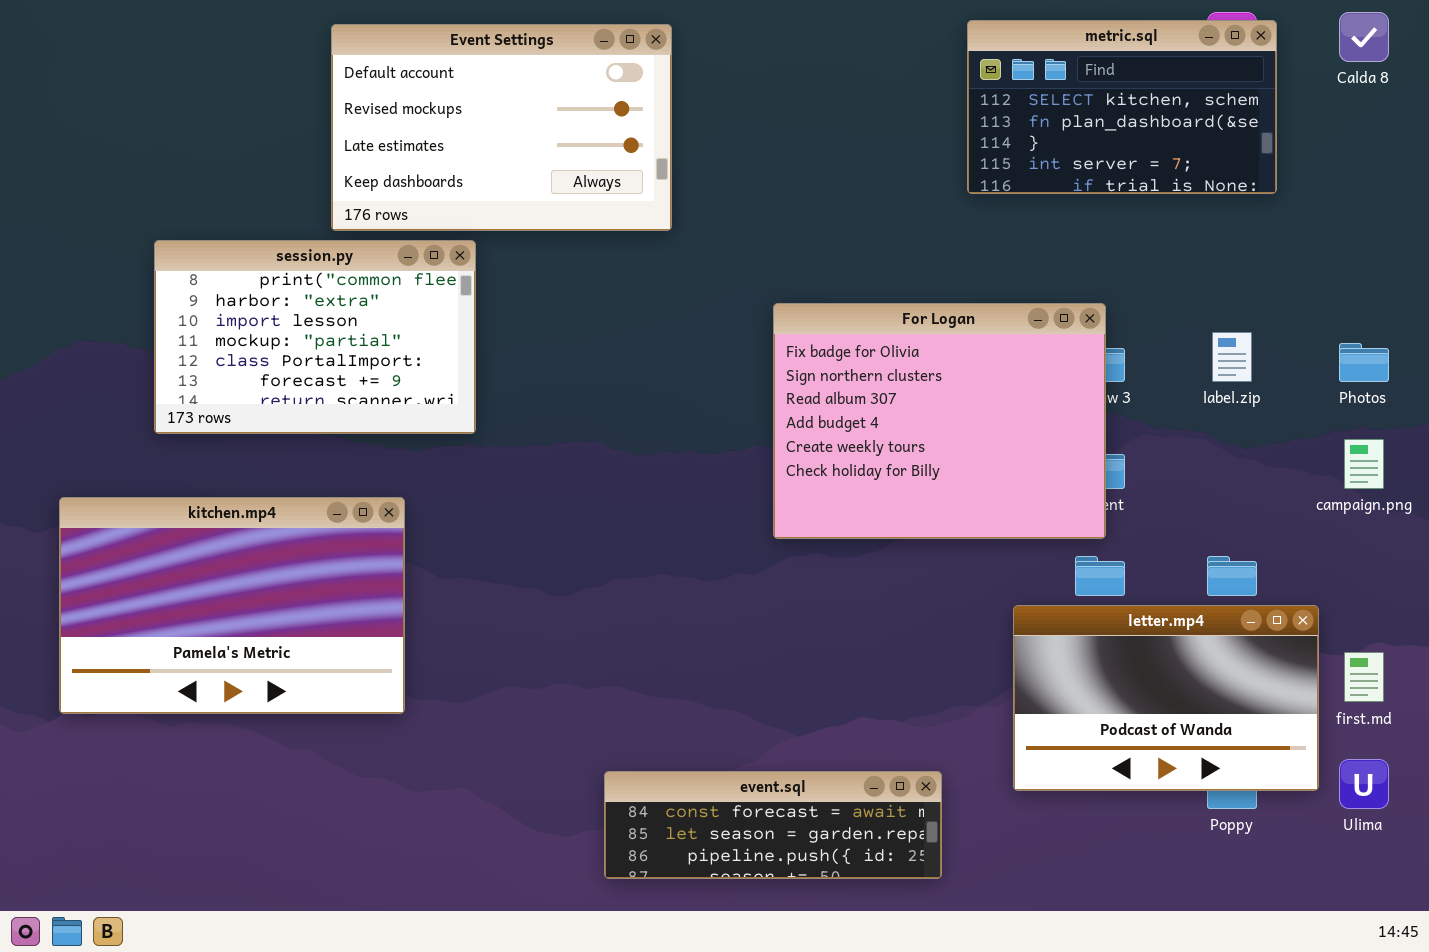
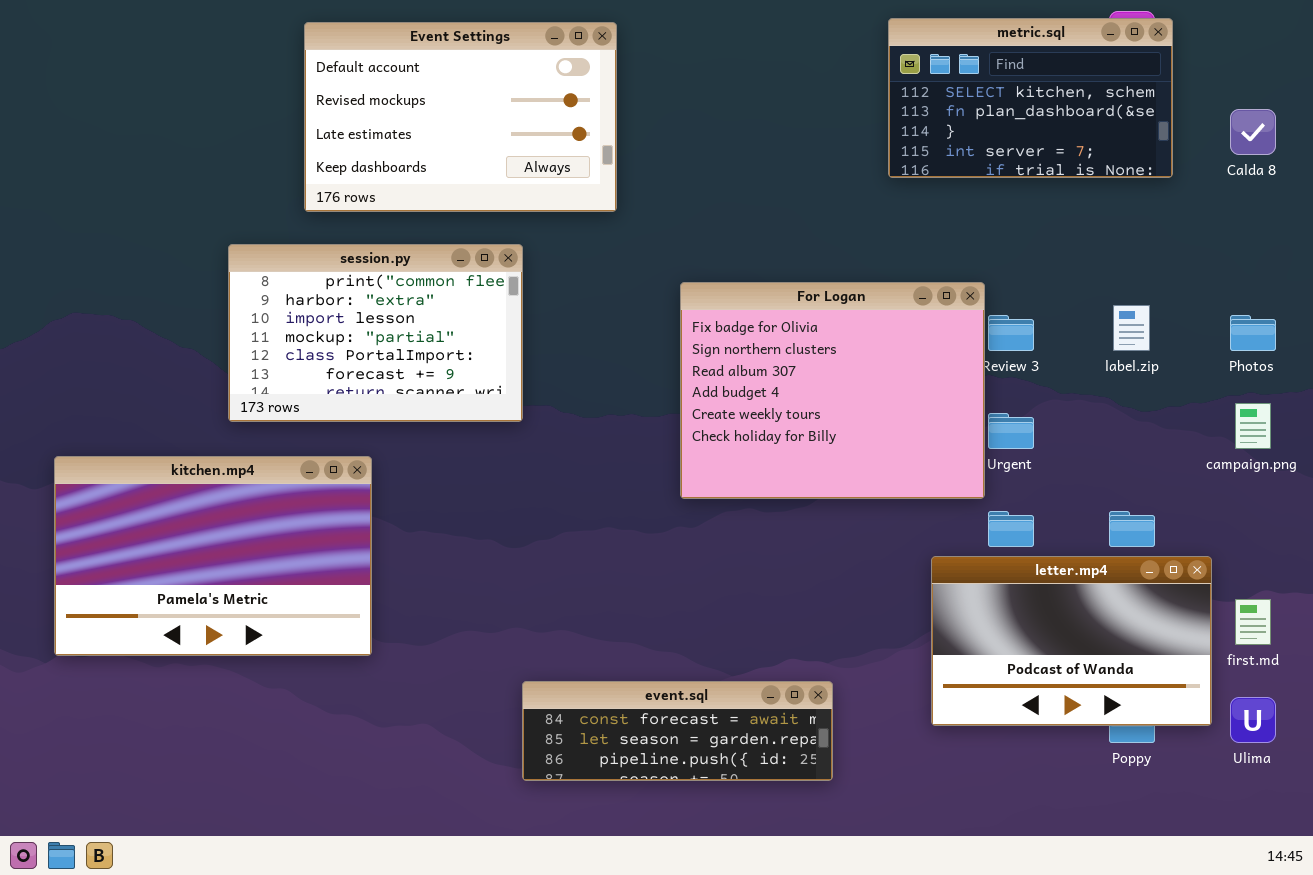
Calda 8: [1339,12,1389,62] -> [1230,109,1276,155], moved
session.py: [154,240,476,434] -> [228,244,523,422], moved
For Logan: [773,303,1106,539] -> [680,282,985,499], moved
event.sql: [604,771,942,879] -> [522,681,833,781], moved

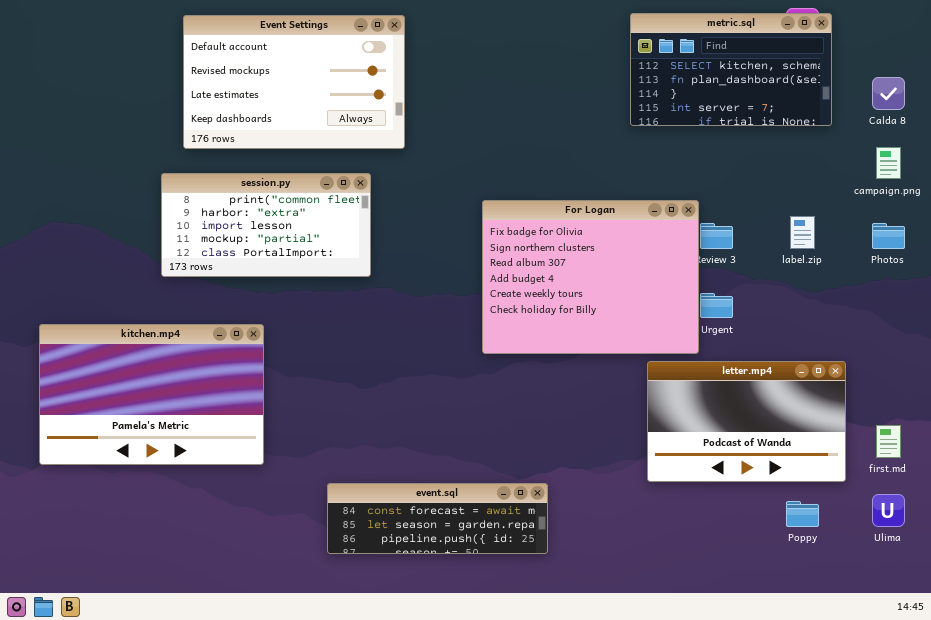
Event Settings: [304,22,617,212] -> [183,15,405,149], moved
session.py: [228,244,523,422] -> [161,173,371,277], resized
campaign.png: [1235,403,1271,449] -> [876,147,901,179], moved
letter.mp4: [931,556,1212,726] -> [647,361,846,482], moved
event.sql: [522,681,833,781] -> [327,483,548,554], moved

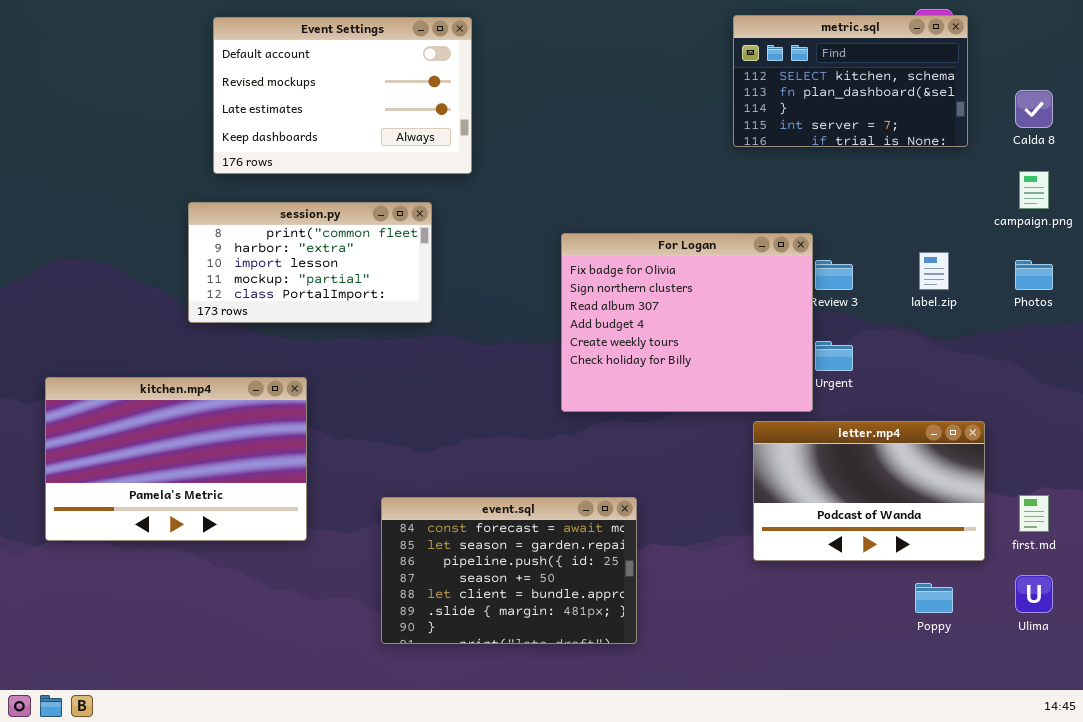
event.sql: [327,483,548,554] -> [381,497,637,644], resized

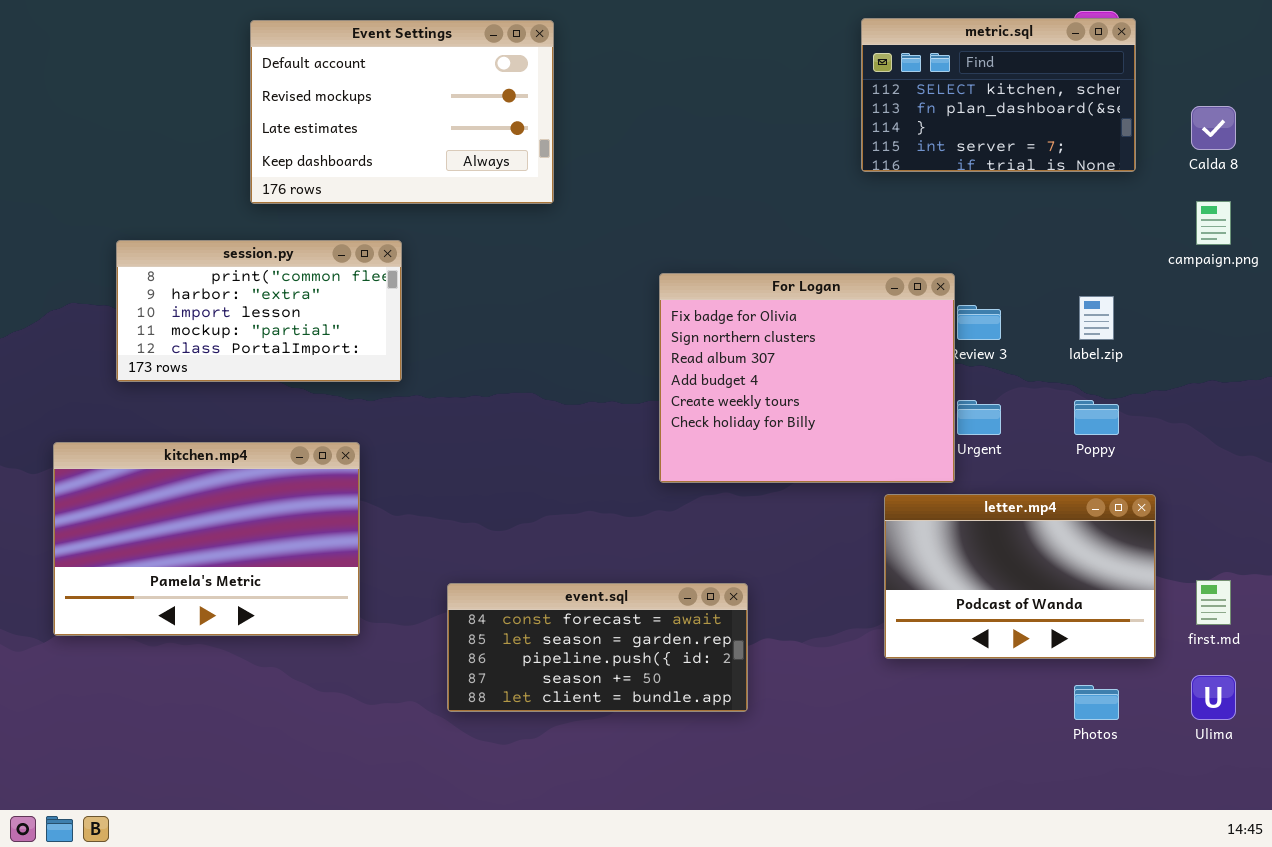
session.py: [188,202,432,323] -> [116,240,402,382], moved
Photos: [1015,260,1053,290] -> [1074,685,1119,720], moved
event.sql: [381,497,637,644] -> [447,583,748,712], resized
Poppy: [915,583,953,613] -> [1074,400,1119,435], moved

